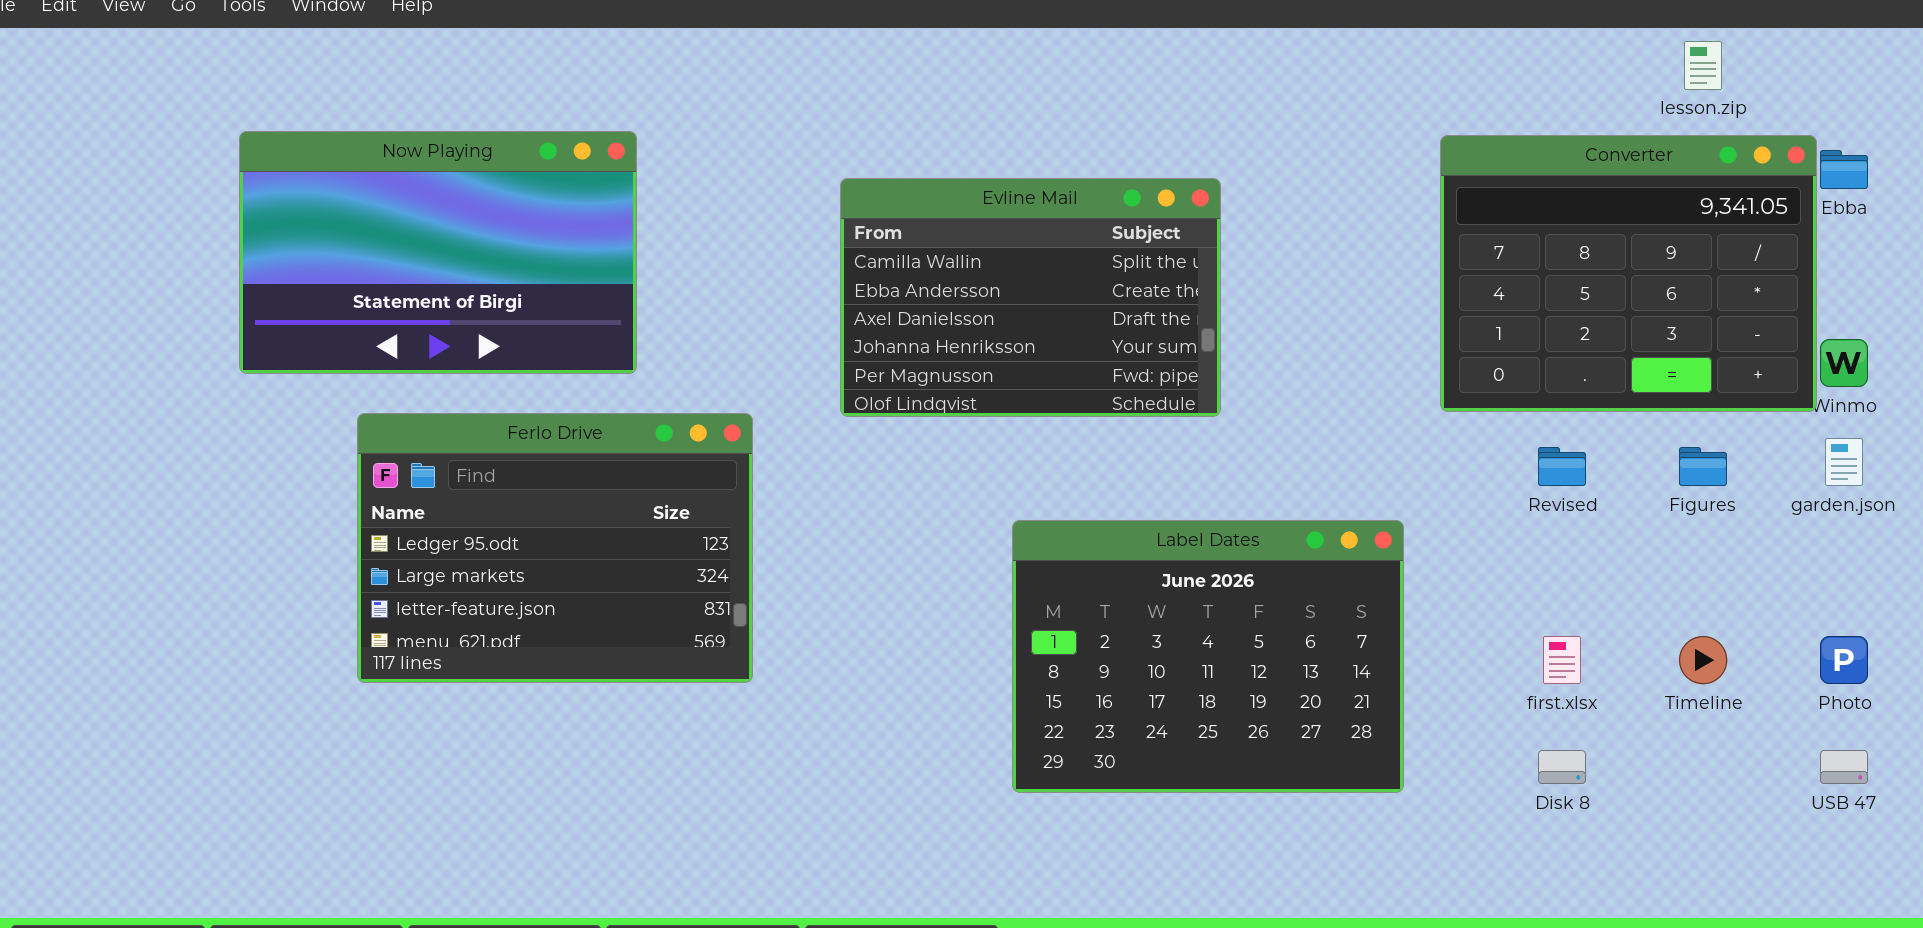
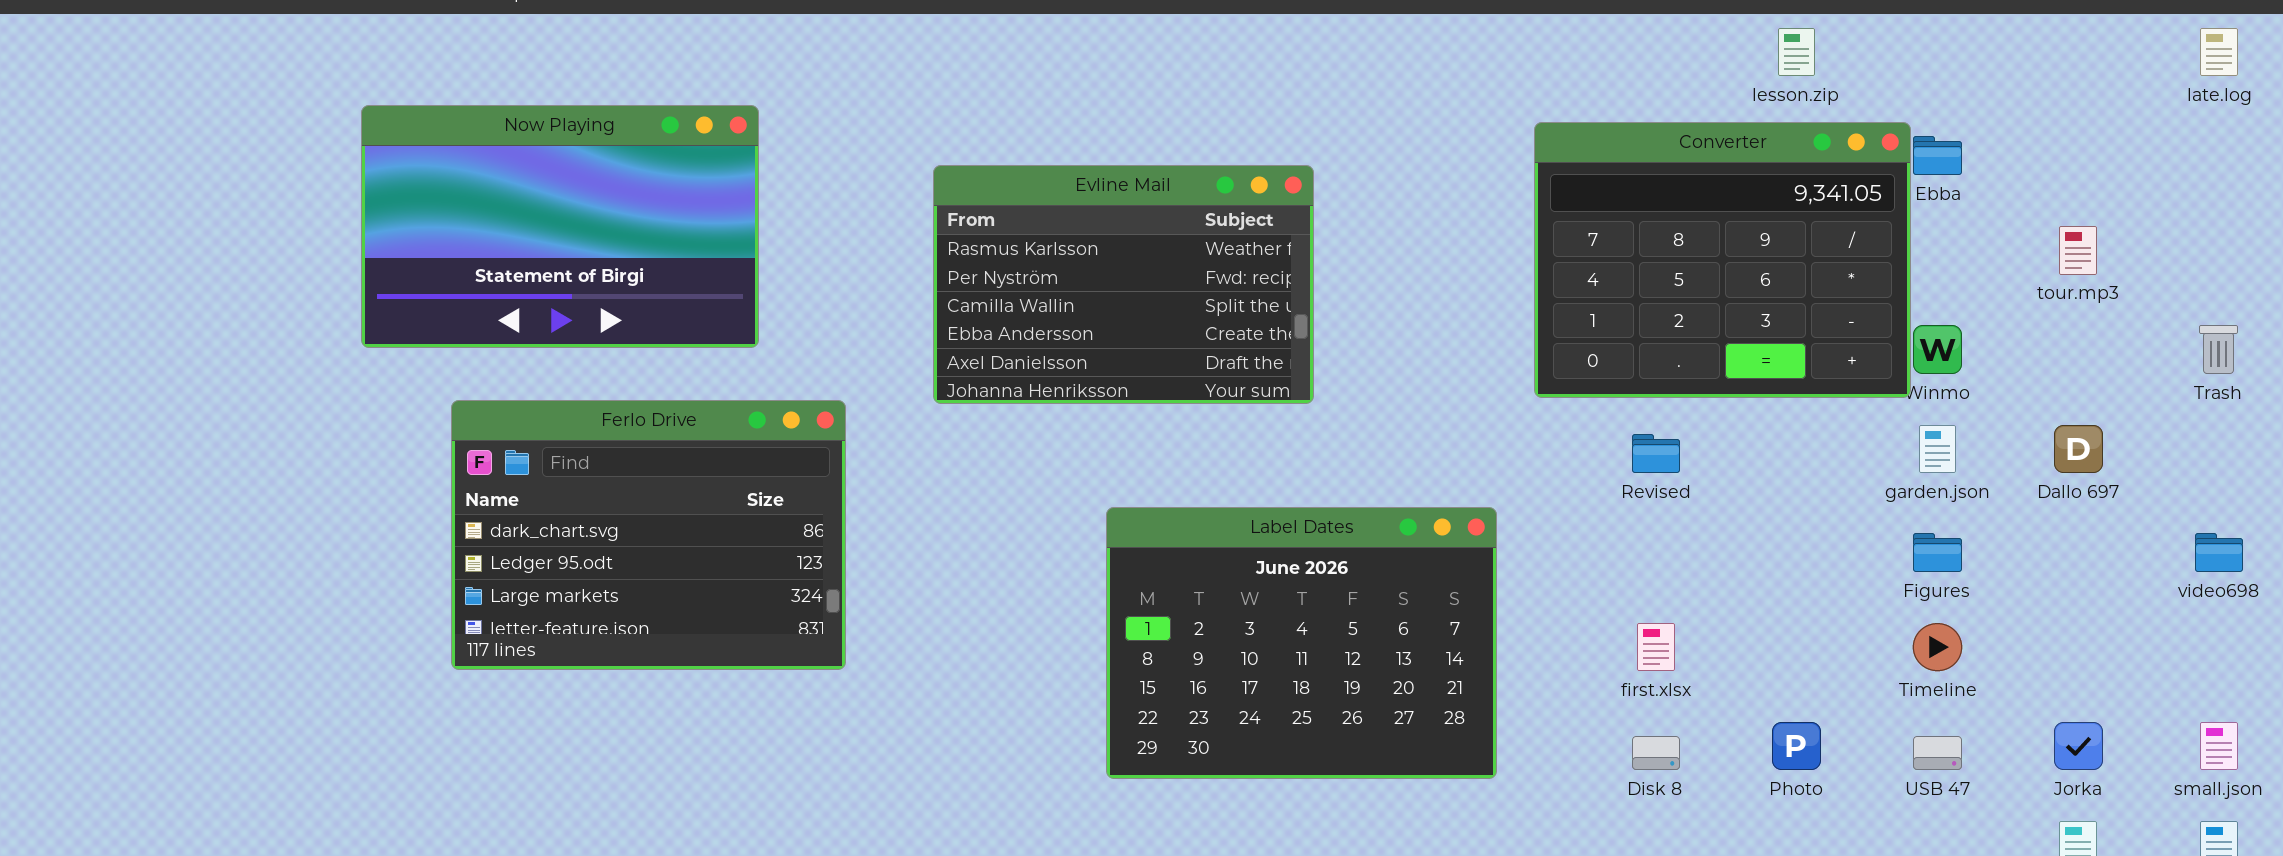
Now Playing: [239,131,637,374] -> [361,105,759,348], moved
Evline Mail: [840,178,1221,417] -> [933,165,1314,404], scrolled up 2 rows
Ferlo Drive: [357,413,753,683] -> [451,400,846,670], scrolled up 1 row
Figures: [1679,447,1727,486] -> [1913,533,1962,572], moved
Timeline: [1679,636,1727,684] -> [1913,623,1962,671], moved
Photo: [1820,636,1868,684] -> [1772,722,1821,770], moved

